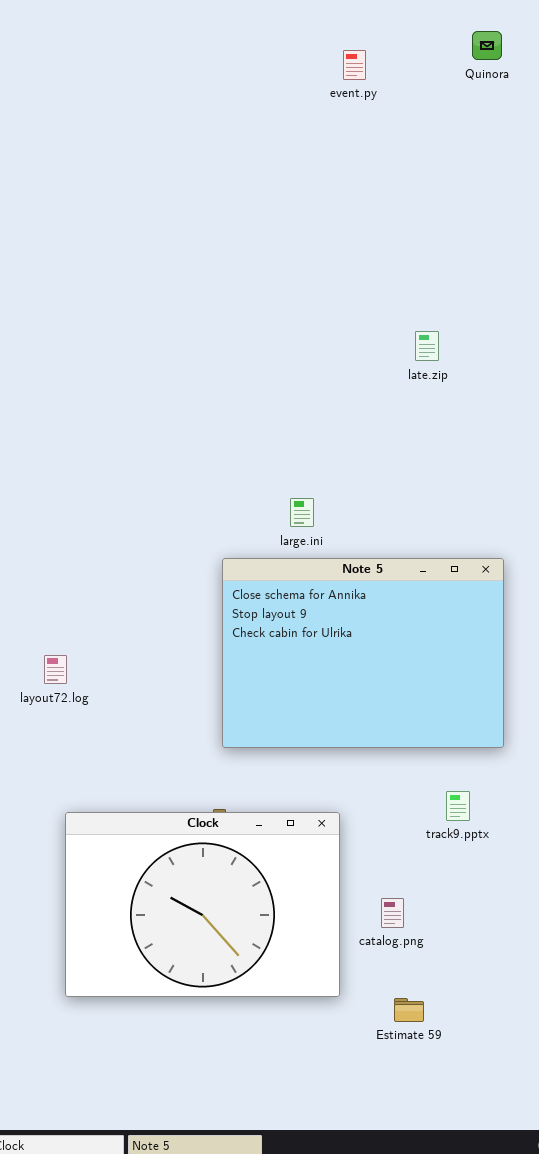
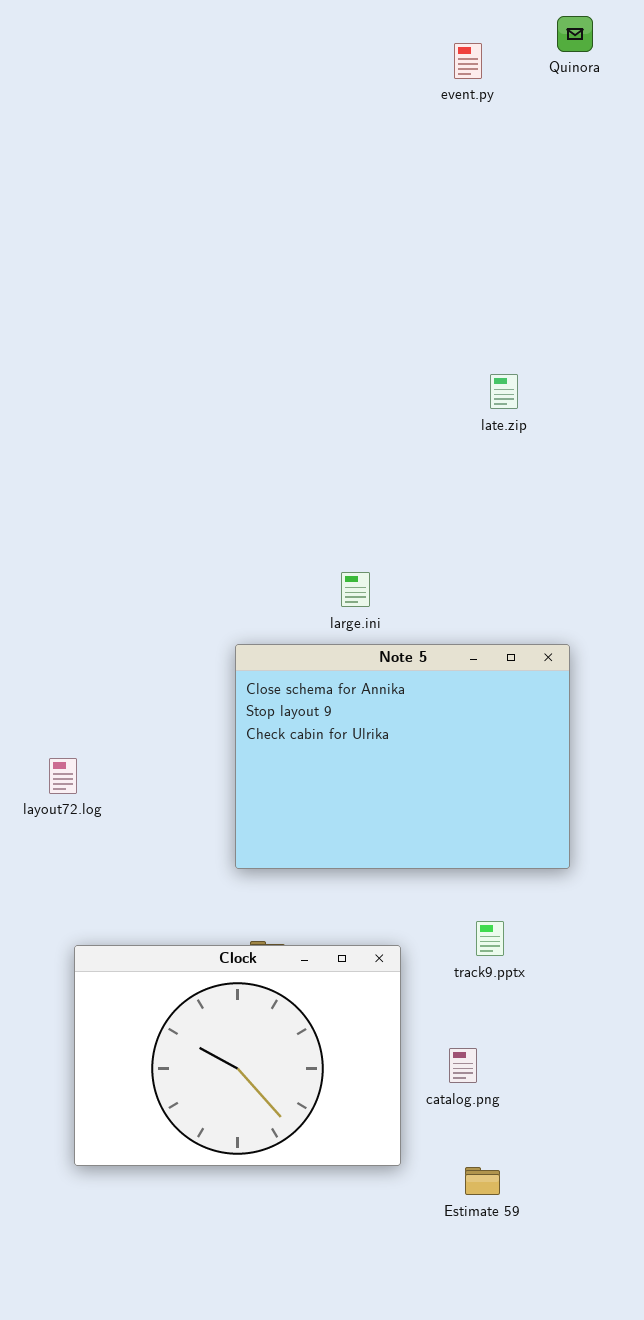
event.py: [343,50,366,80] -> [454,43,482,79], moved
Note 5: [222,558,504,748] -> [235,644,570,869], moved
track9.pptx: [446,791,470,821] -> [476,921,504,956], moved

